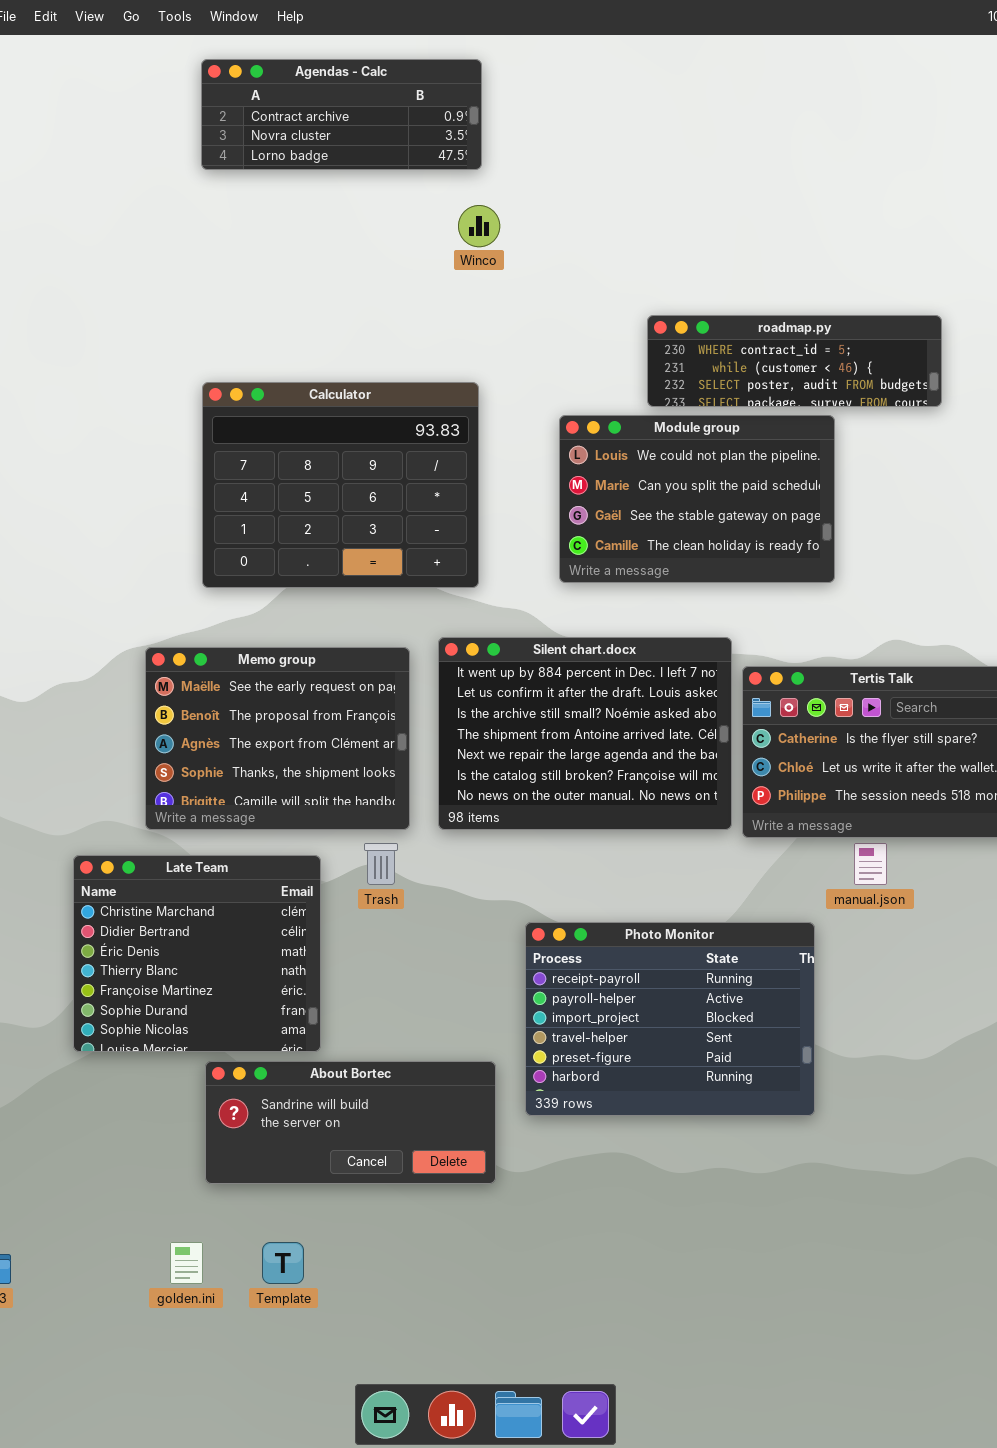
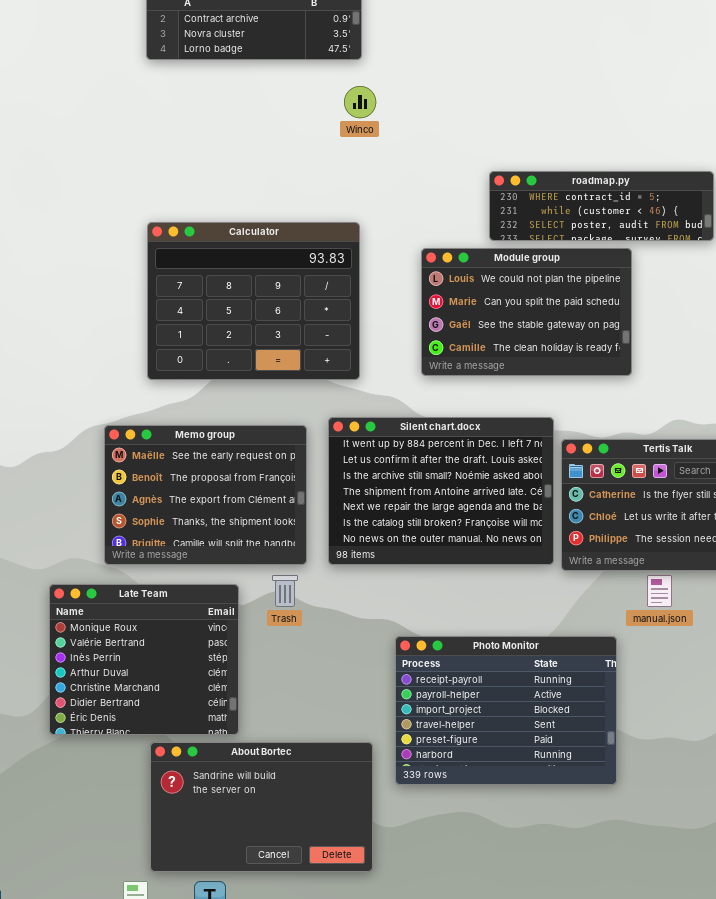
Late Team: [73,855,321,1052] -> [49,584,239,735], scrolled up 4 rows
About Bortec: [205,1061,496,1184] -> [150,742,373,872], resized

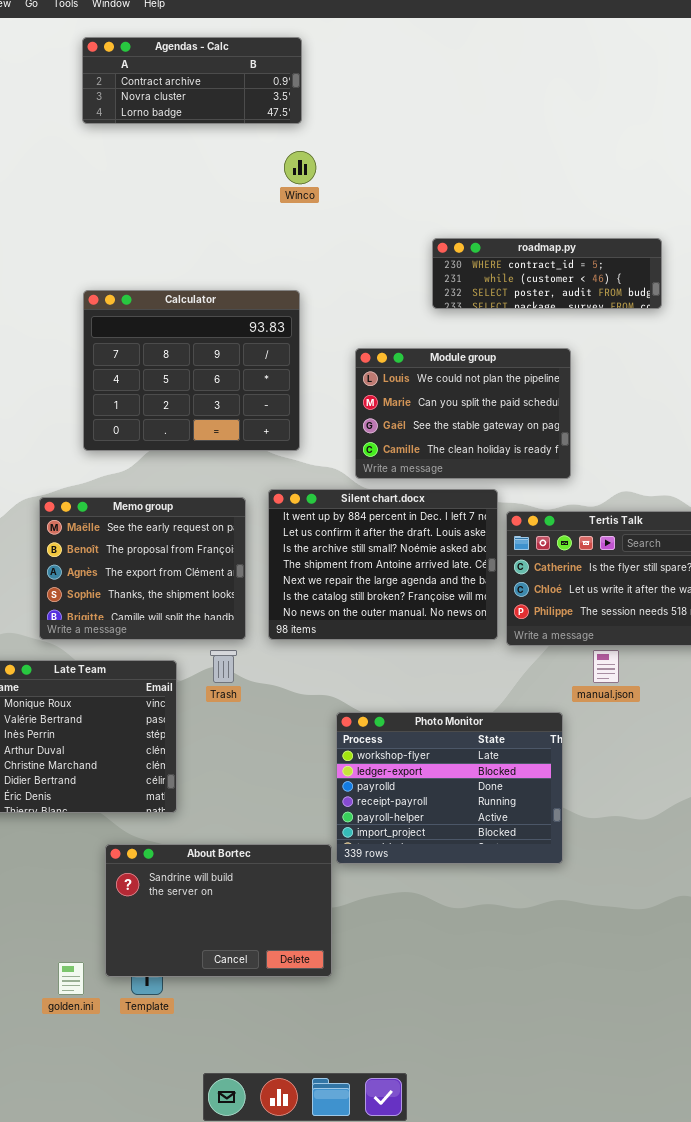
Module group: [421,248,632,376] -> [355,348,571,479], moved
Photo Monitor: [395,636,617,785] -> [336,712,563,864], scrolled up 3 rows
About Bortec: [150,742,373,872] -> [105,844,332,977], moved

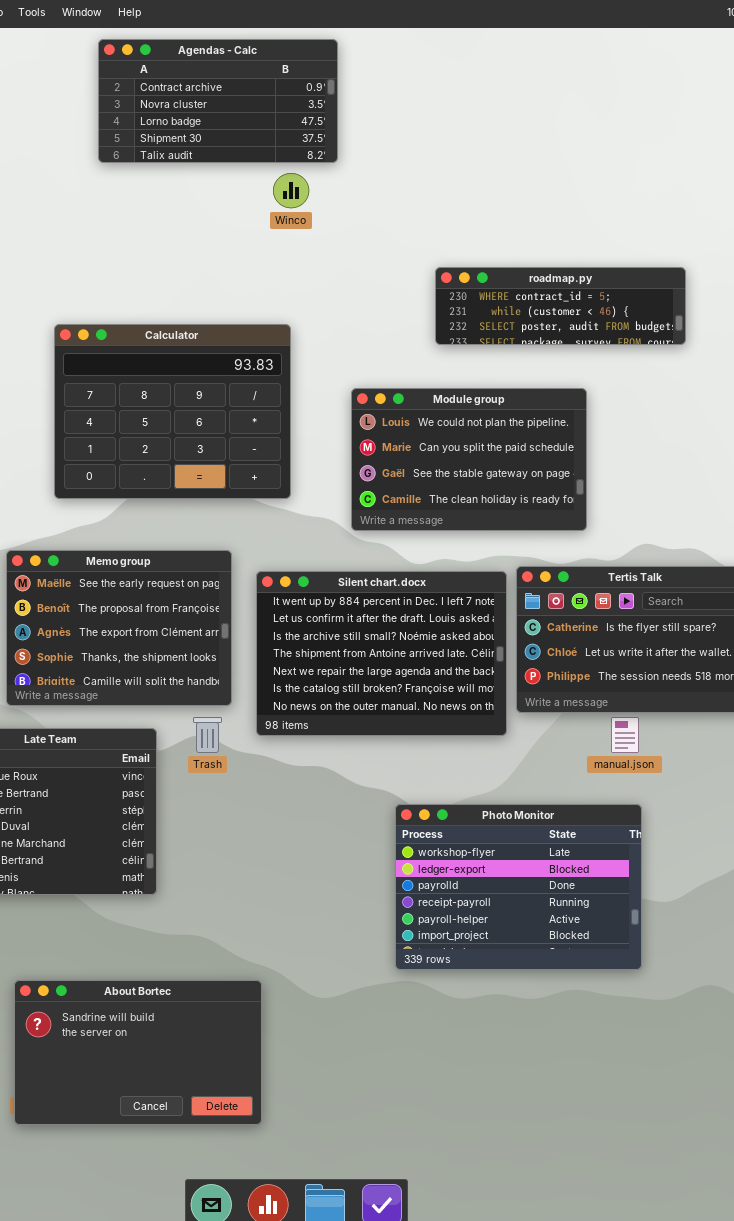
Agendas - Calc: [82,37,302,124] -> [98,39,338,163], moved, resized
Silent chart.docx: [268,489,498,640] -> [256,571,507,736], moved
Photo Monitor: [336,712,563,864] -> [395,804,642,970], moved
About Bortec: [105,844,332,977] -> [14,980,262,1125], moved

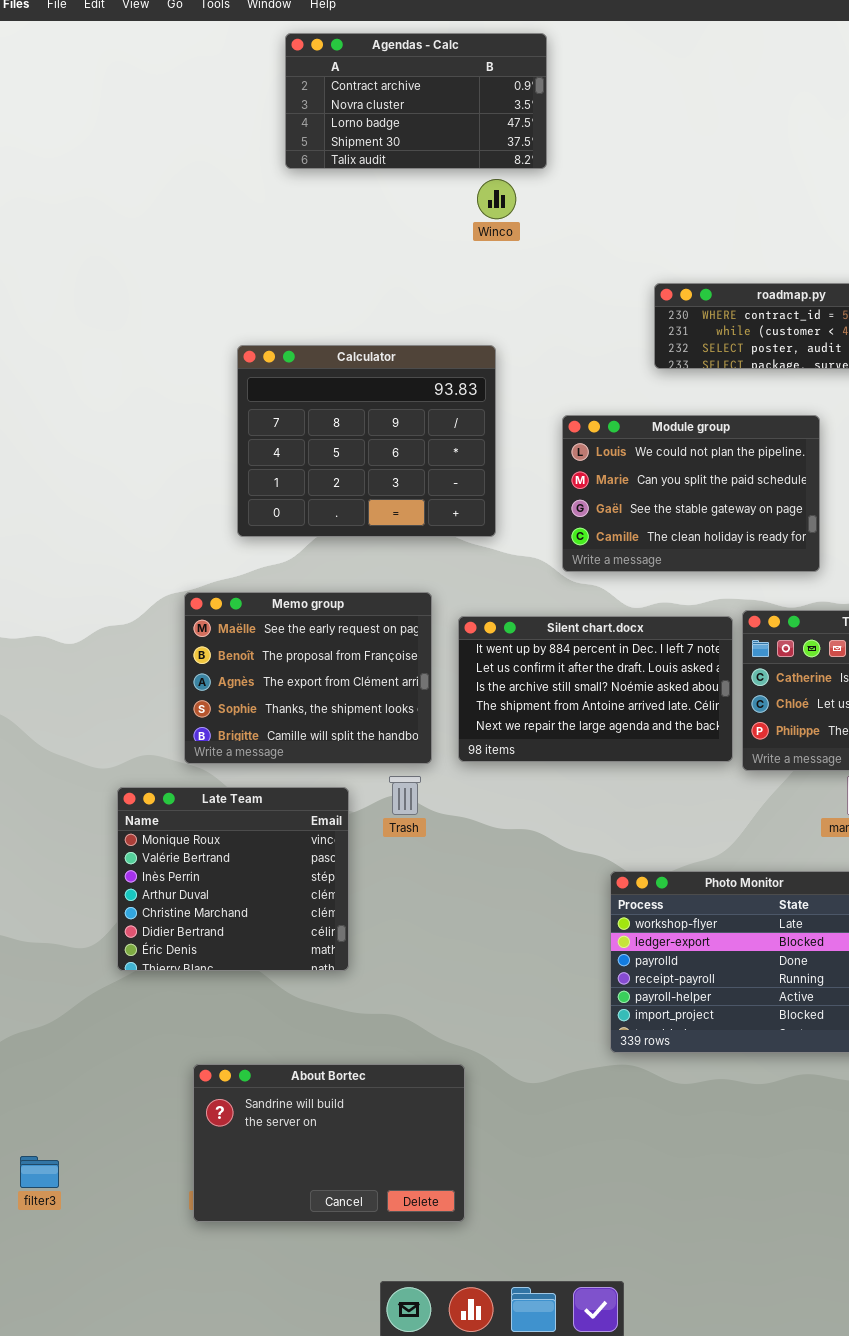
Silent chart.docx: [256,571,507,736] -> [458,616,733,762], resized

